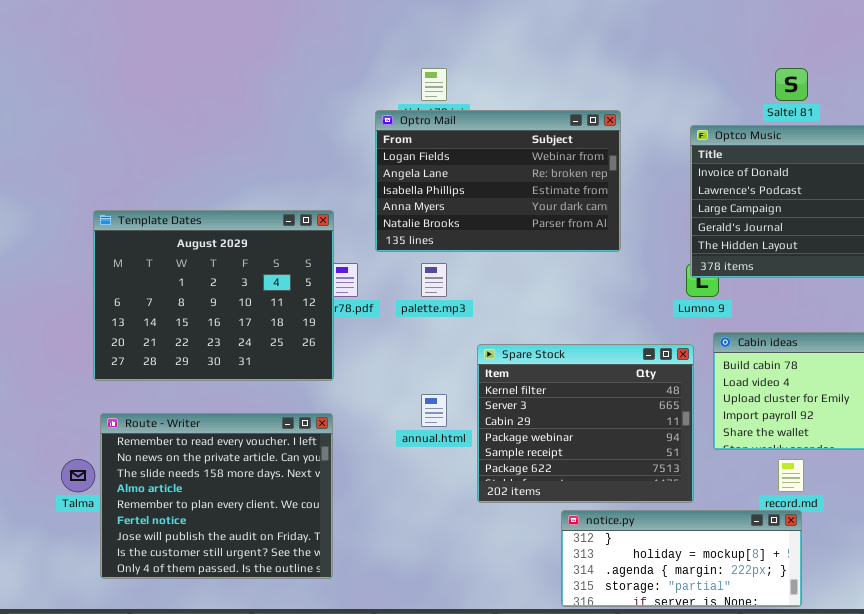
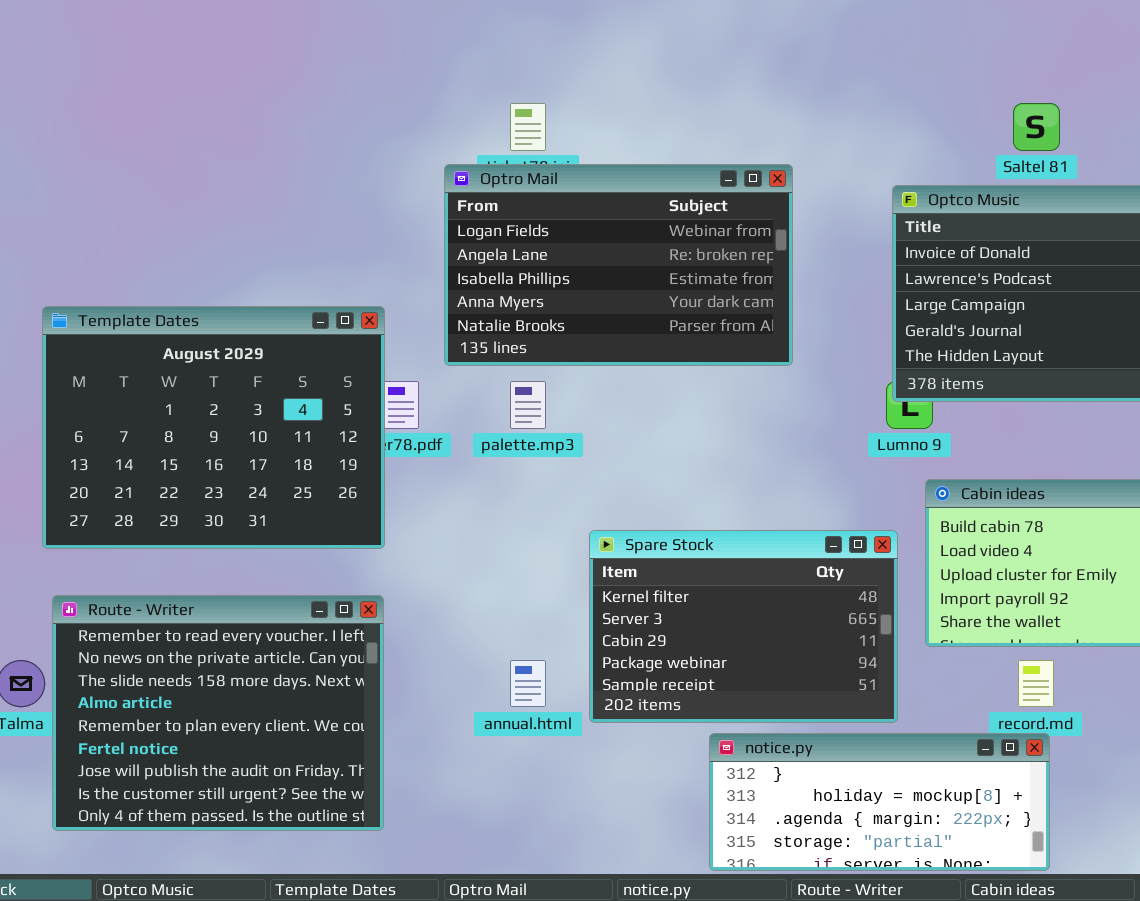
Spare Stock: [477,344,694,503] -> [589,530,898,723], resized
annual.html: [421,394,447,427] -> [510,660,546,707], moved

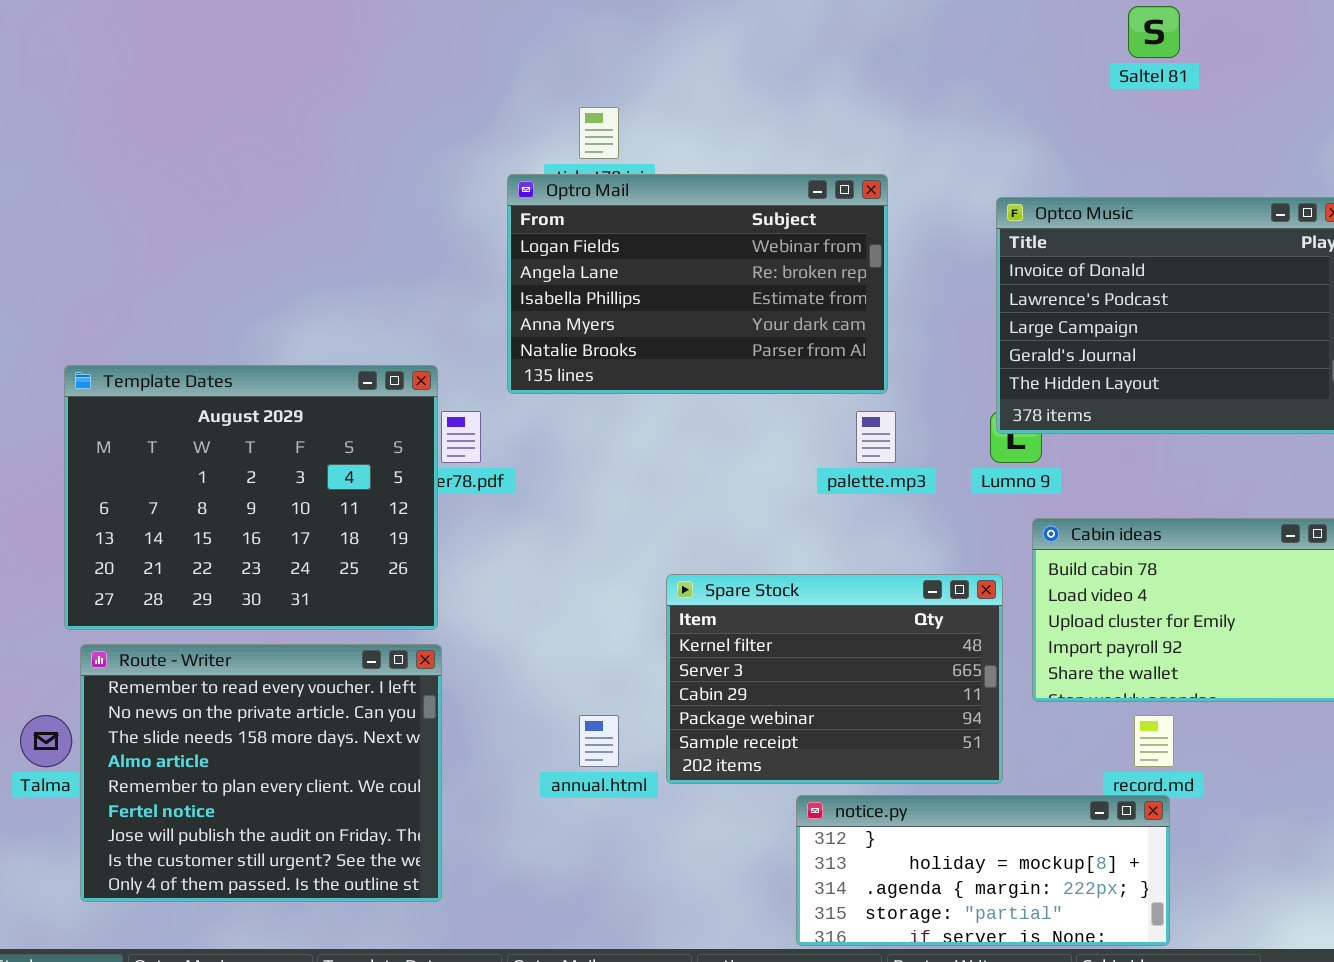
Saltel 81: [1013,103,1060,151] -> [1128,6,1180,58], moved
Template Dates: [42,306,385,549] -> [64,365,438,630], moved
palette.mp3: [510,381,546,429] -> [856,411,896,463], moved

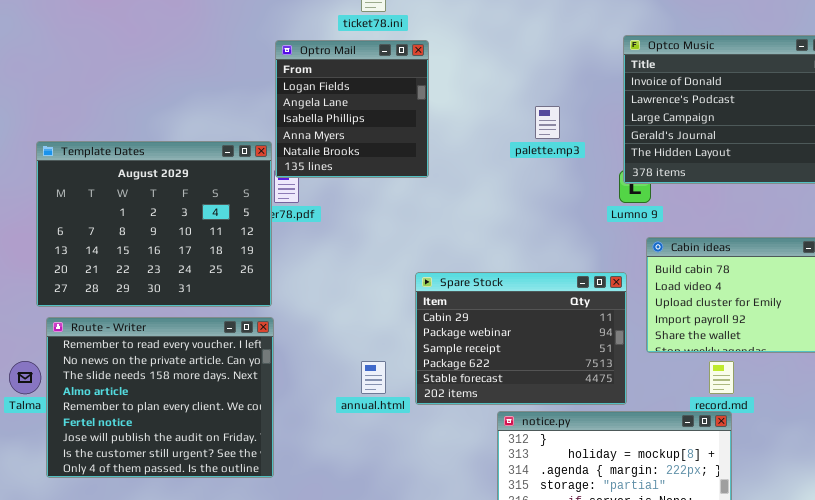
Optro Mail: [507,174,888,394] -> [275,40,429,178], moved, resized
palette.mp3: [856,411,896,463] -> [535,106,560,139], moved
Spare Stock: [666,574,1003,784] -> [415,272,627,405], scrolled down 2 rows

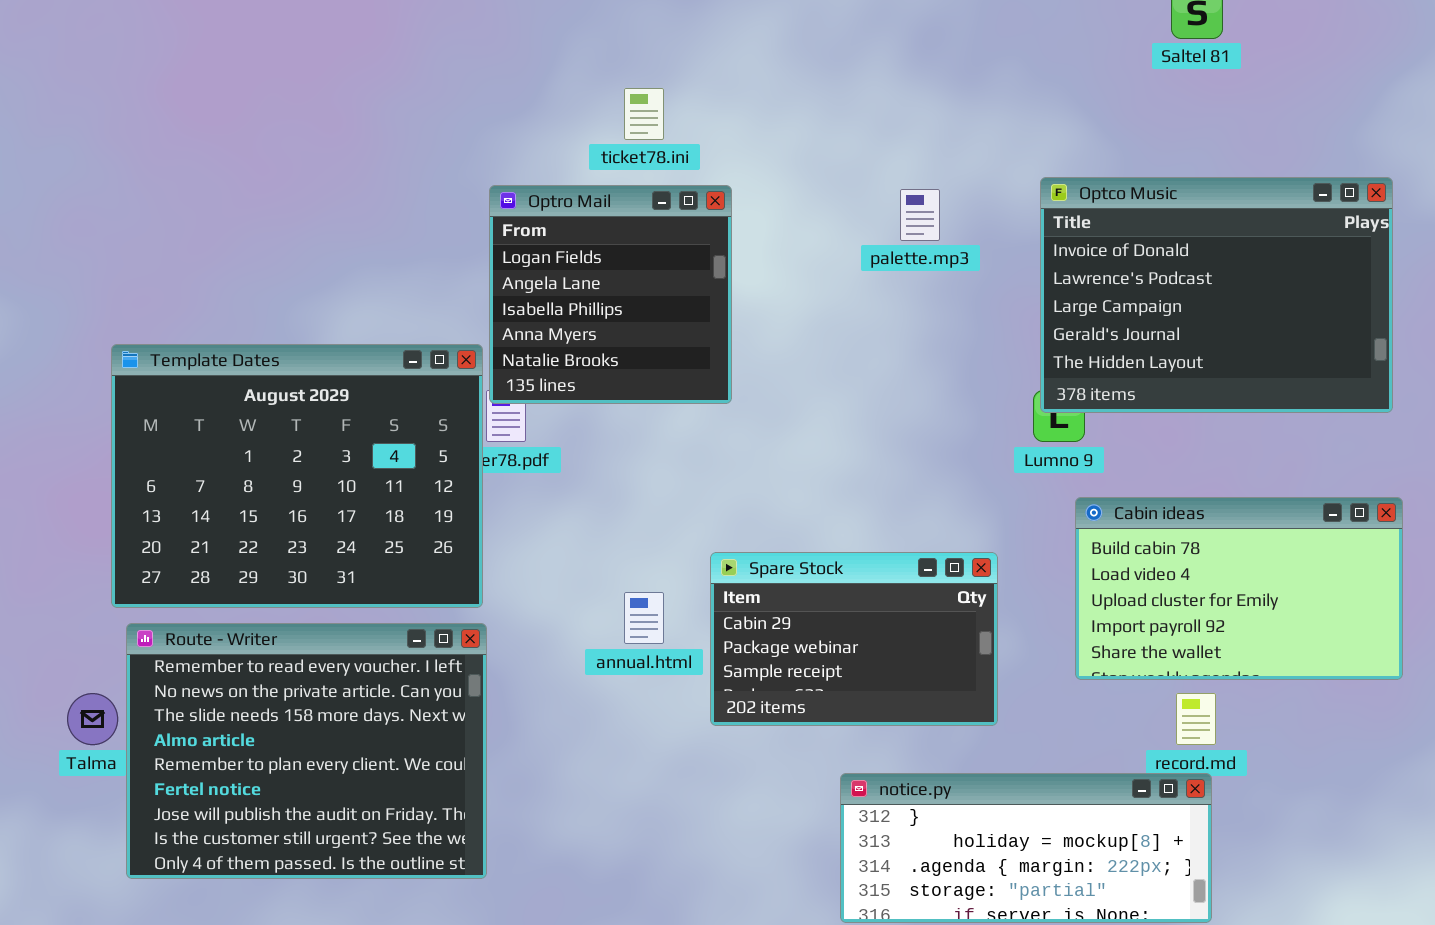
palette.mp3: [535,106,560,139] -> [900,189,940,241], moved
Spare Stock: [415,272,627,405] -> [710,552,998,726], resized
annual.html: [361,361,386,394] -> [624,592,664,644], moved

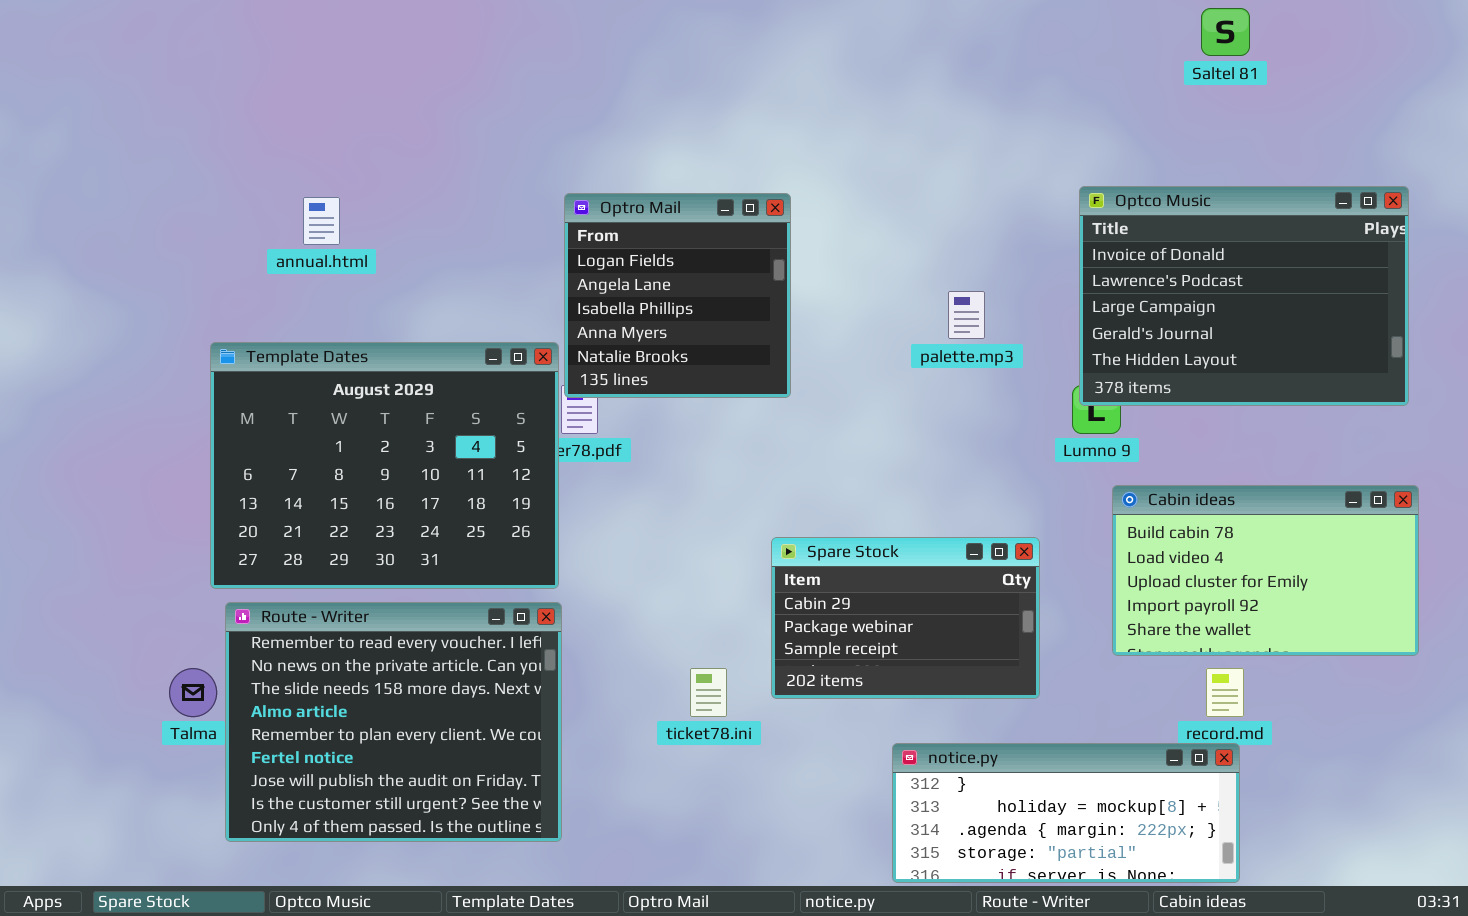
ticket78.ini: [624,88,664,140] -> [690,668,727,717], moved
palette.mp3: [900,189,940,241] -> [948,291,985,339], moved
annual.html: [624,592,664,644] -> [303,197,340,245], moved

